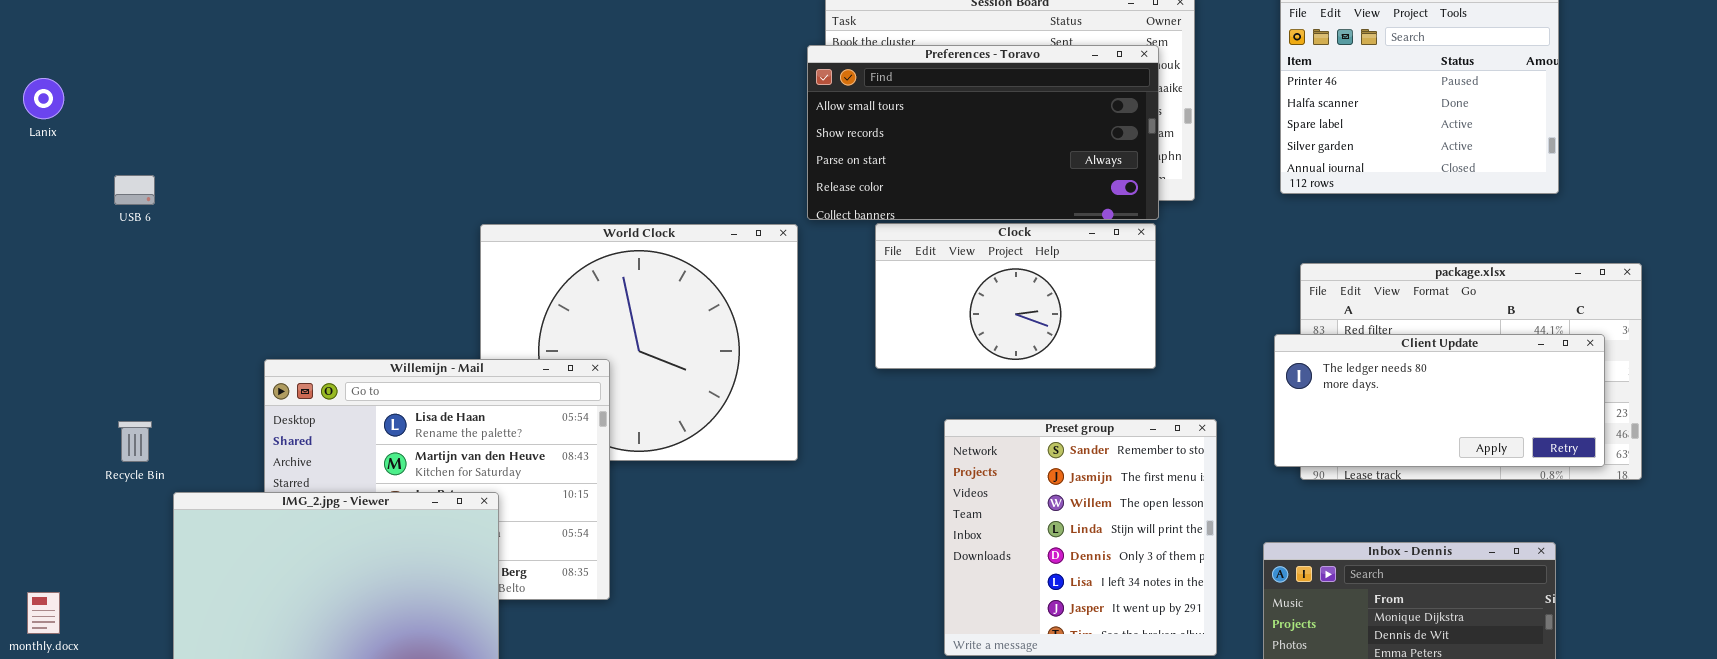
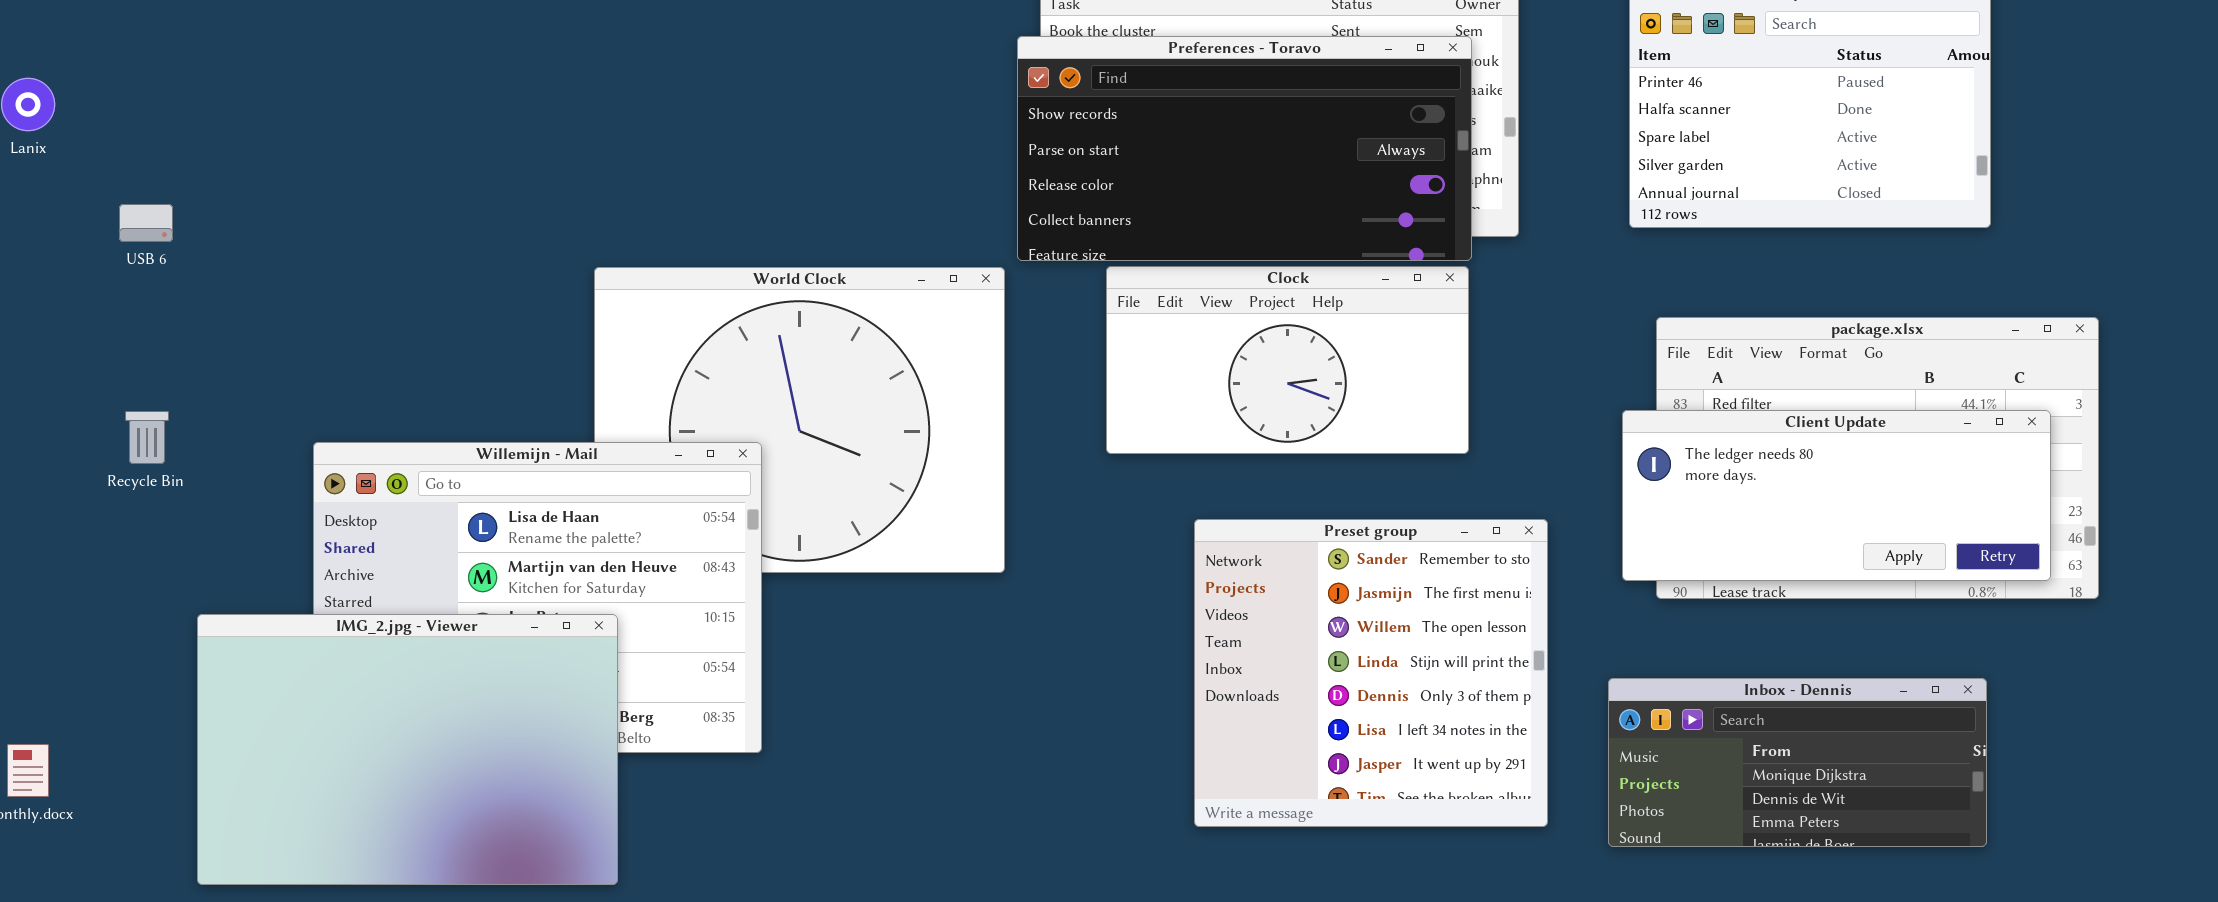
Preferences - Toravo: [807,45,1159,220] -> [1017,36,1472,261], scrolled down 1 row
Recycle Bin: [118,421,152,462] -> [125,411,169,464], moved

